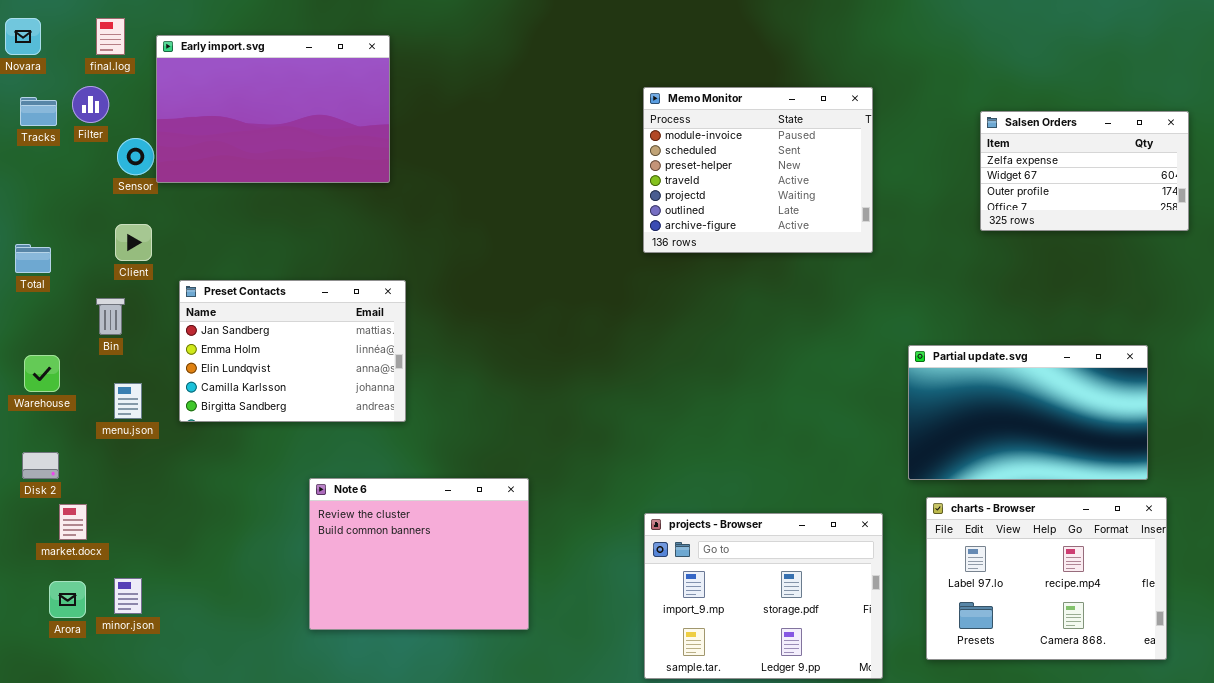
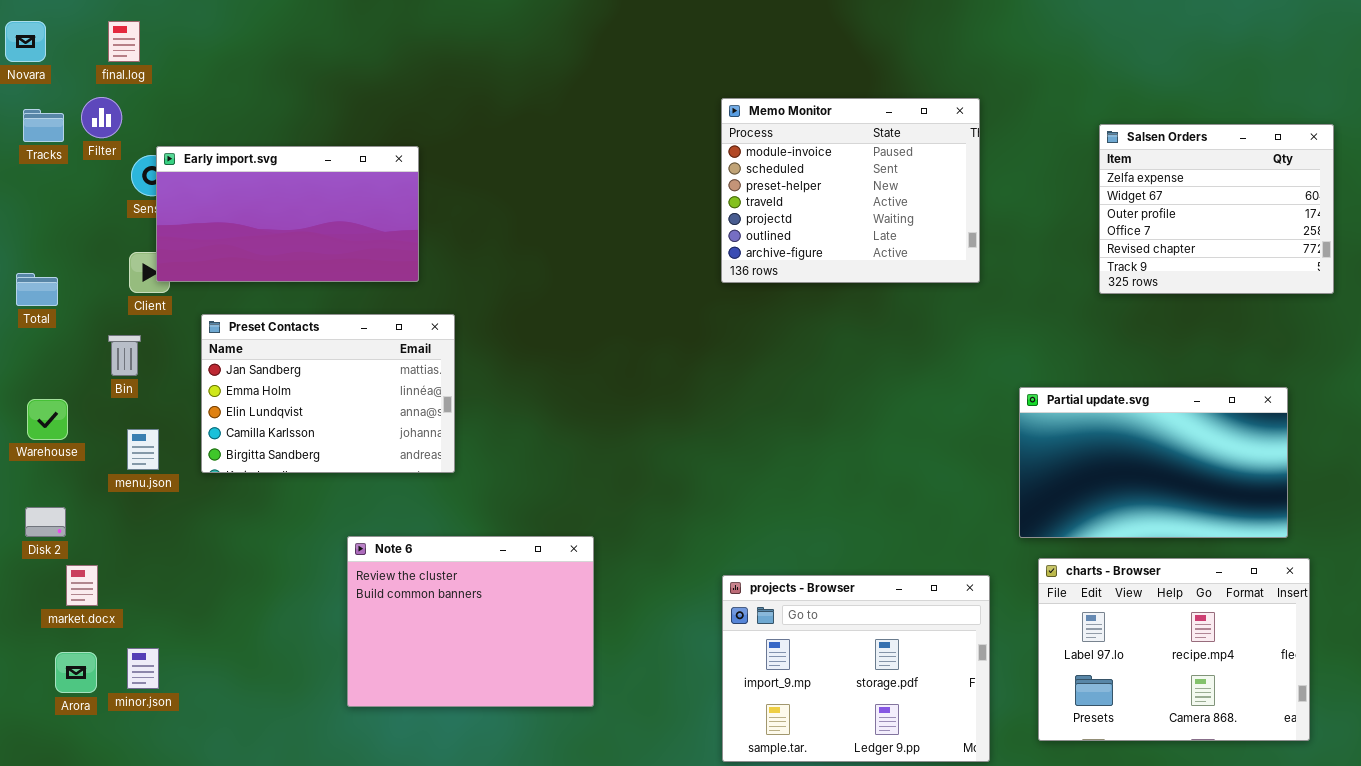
Early import.svg: [156,35,390,183] -> [156,146,419,282], moved, resized
Salsen Orders: [980,111,1189,231] -> [1099,124,1334,294], resized

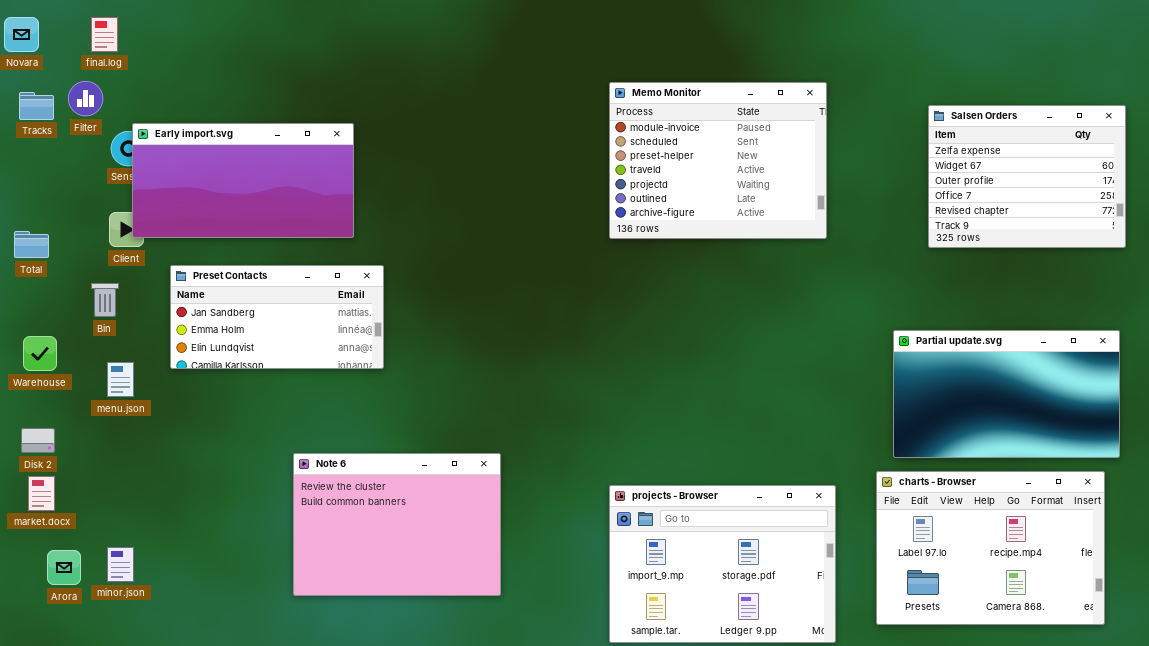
Preset Contacts: [201,314,455,473] -> [170,265,384,369], resized
Partial update.svg: [1019,387,1288,538] -> [893,330,1120,458], moved
market.docx: [66,565,98,606] -> [28,476,55,511], moved

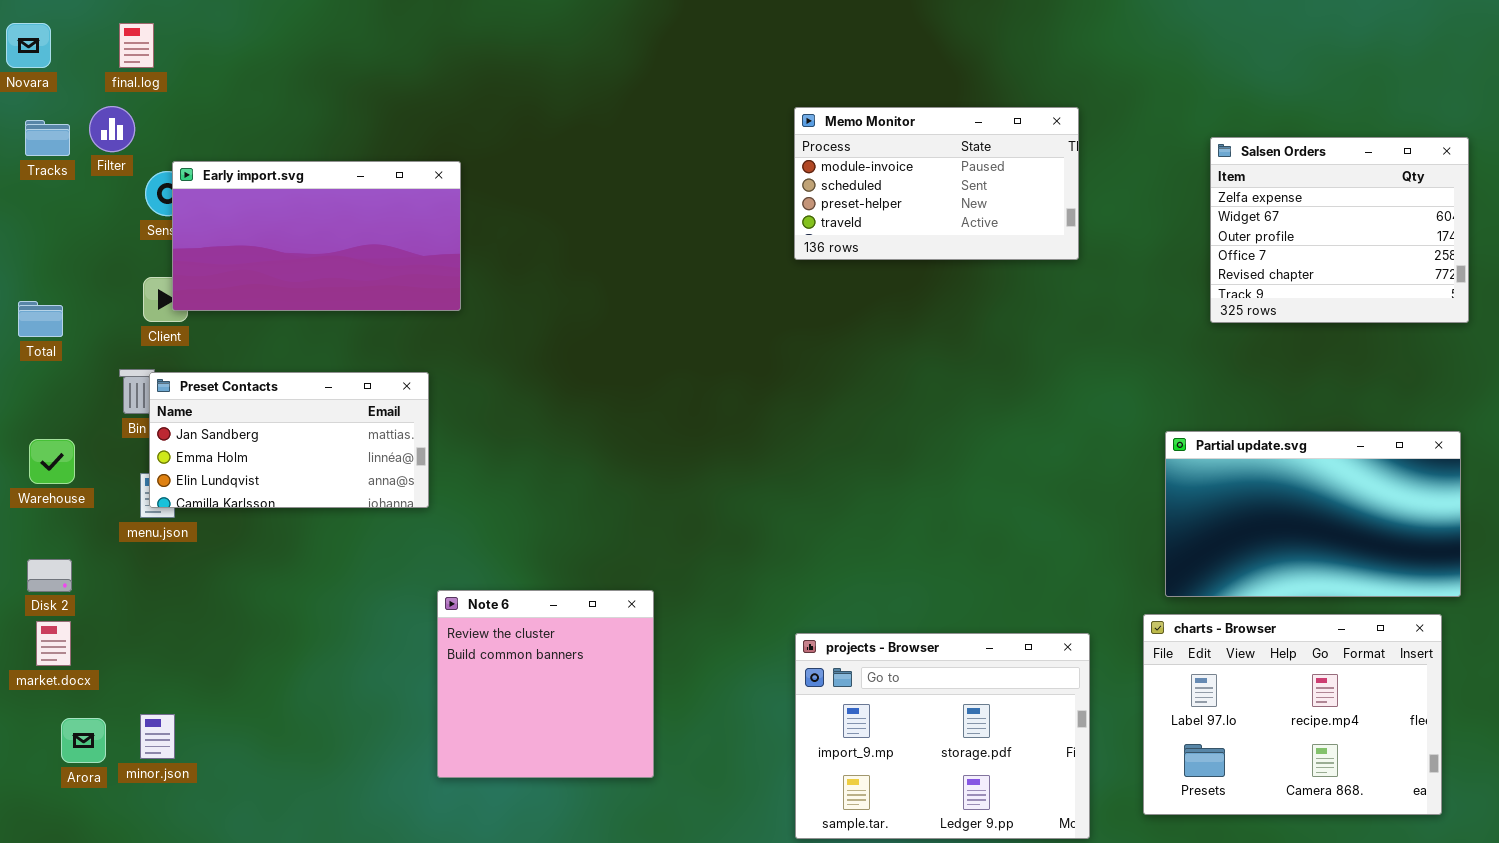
Memo Monitor: [609,82,827,239] -> [794,107,1079,260], resized
Preset Contacts: [170,265,384,369] -> [149,372,429,508], moved
Note 6: [293,453,501,596] -> [437,590,654,778], resized

